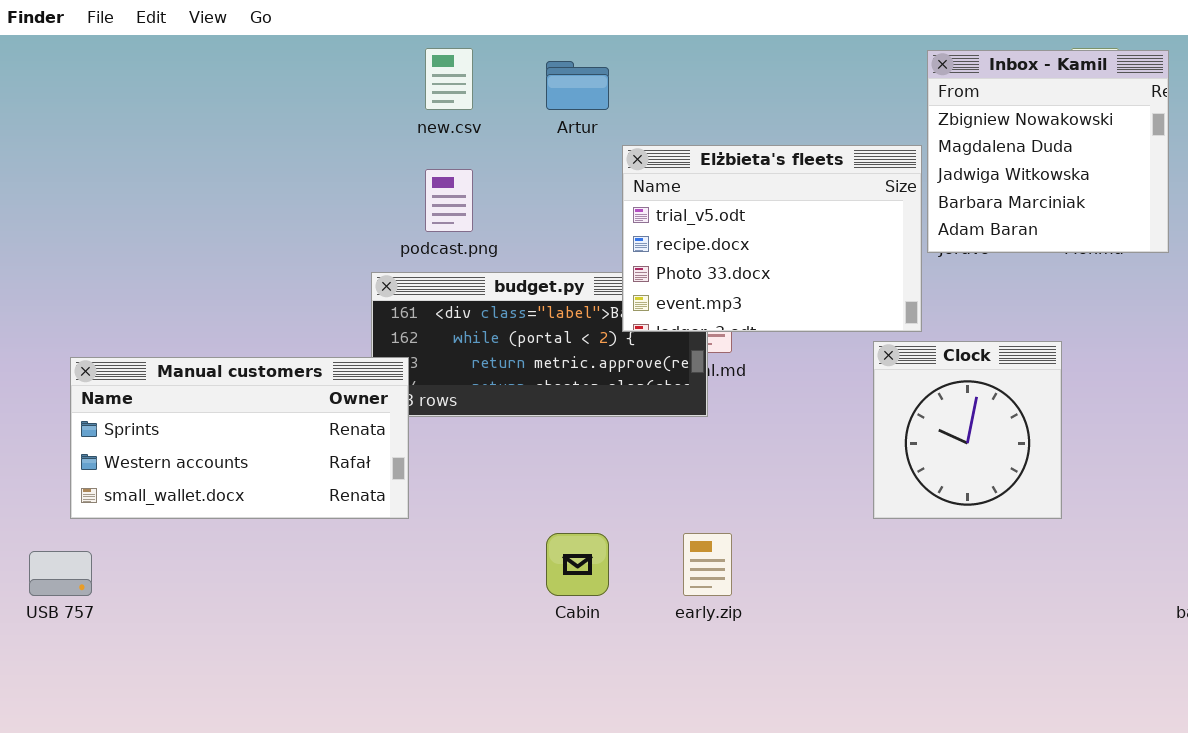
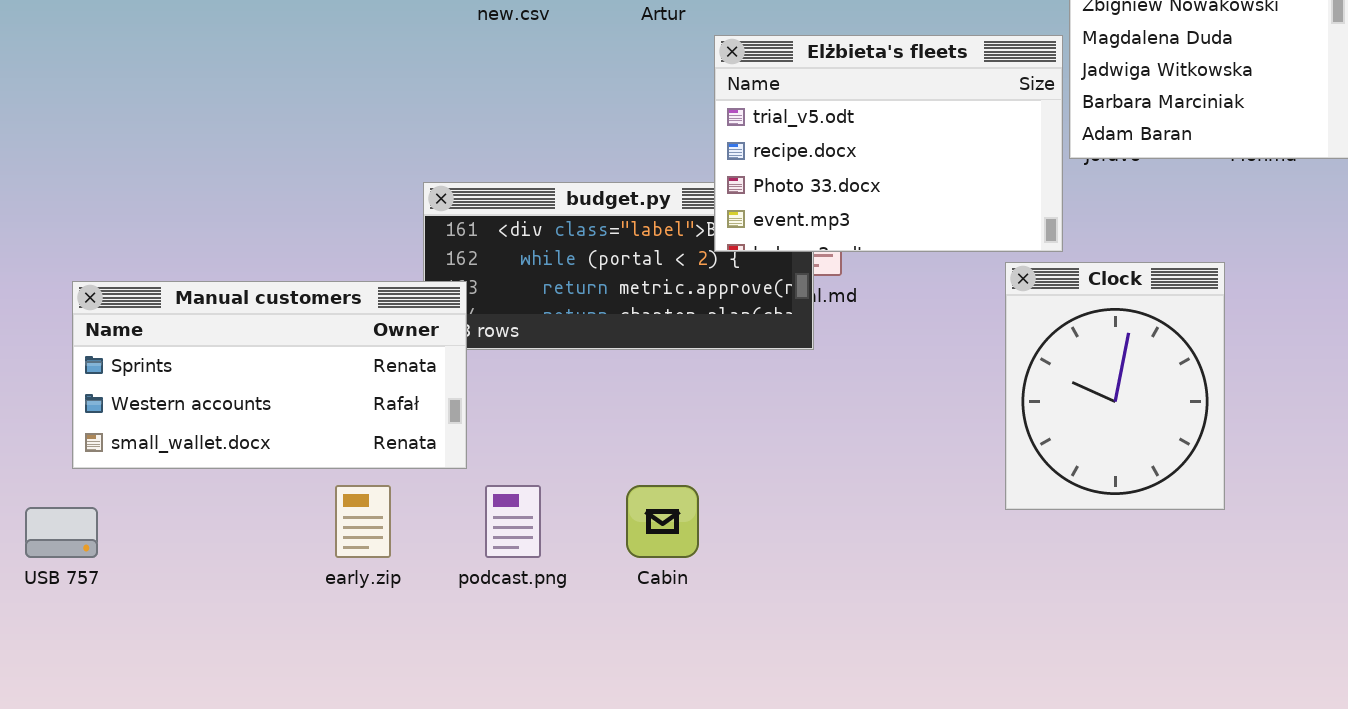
podcast.png: [425,169,473,232] -> [485,485,541,558], moved
Clock: [873,341,1062,519] -> [1005,262,1225,510], resized
early.zip: [683,533,732,596] -> [335,485,391,558], moved

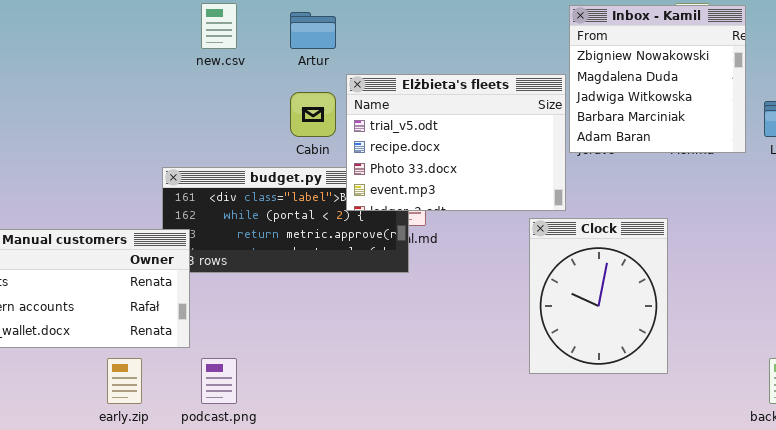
Cabin: [626,485,699,558] -> [290,92,336,137], moved

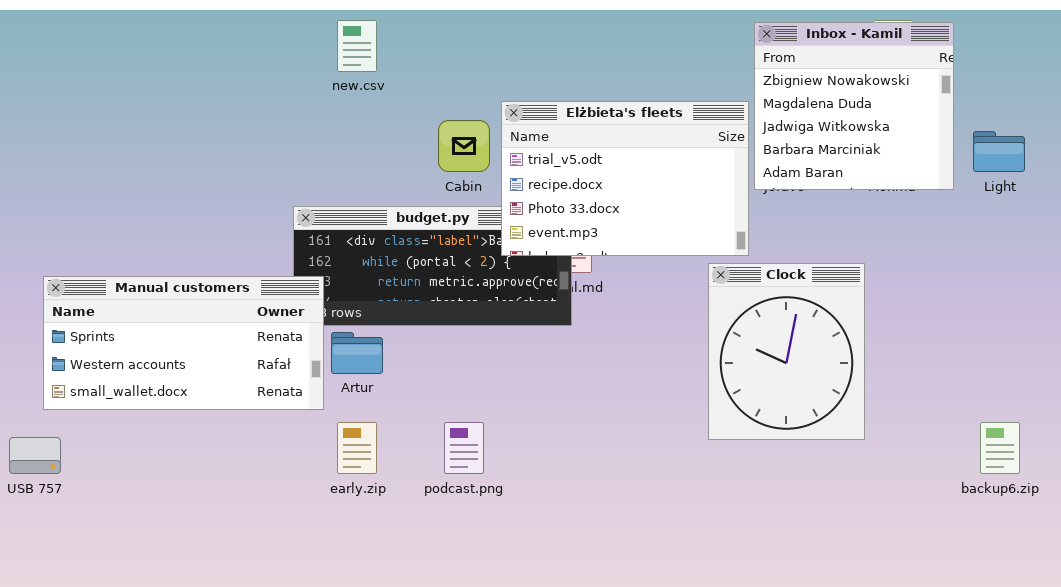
Artur: [290,12,336,49] -> [331,332,383,374], moved
early.zip: [107,358,142,404] -> [337,422,377,474], moved
podcast.png: [201,358,237,404] -> [444,422,484,474], moved

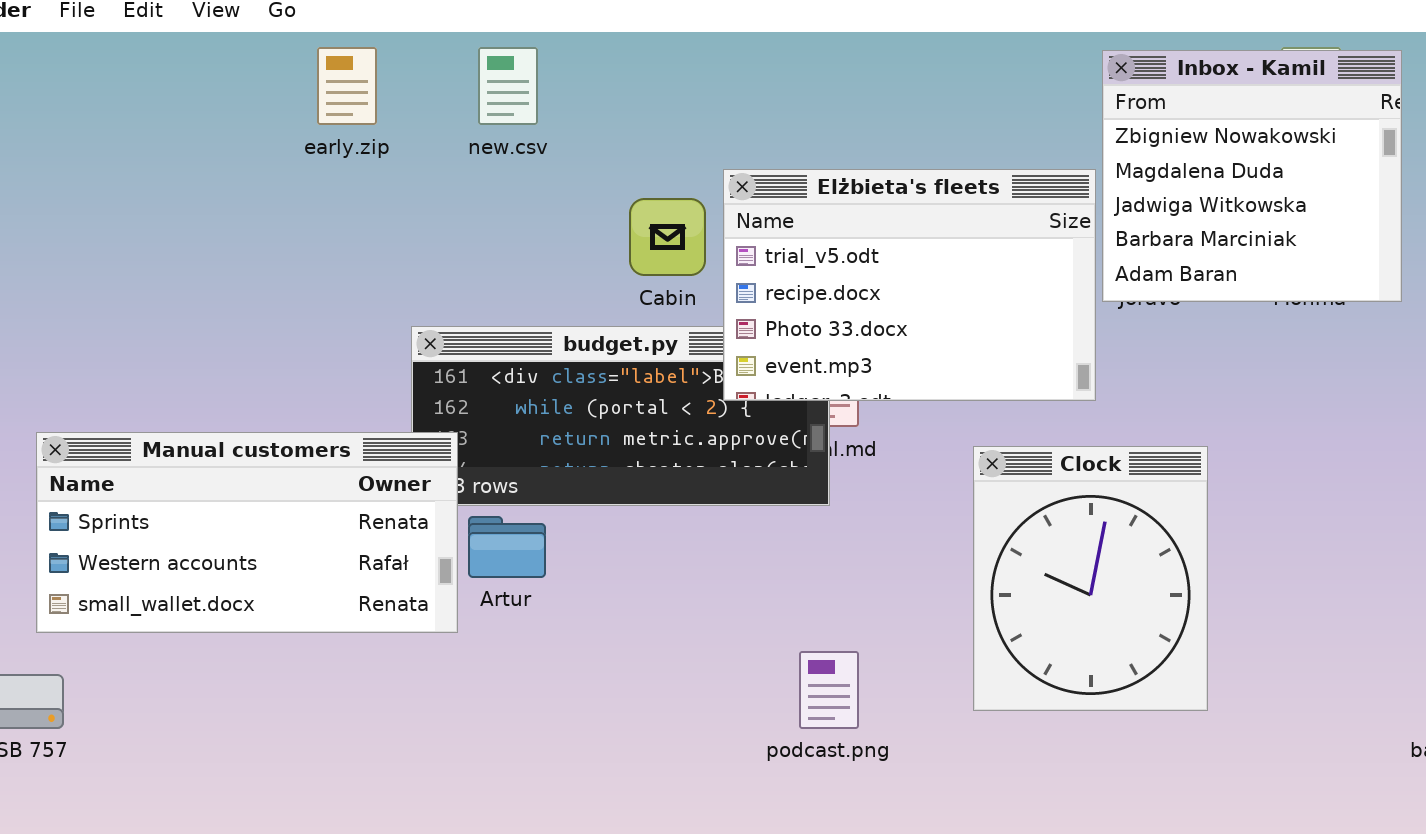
Clock: [708,263,865,440] -> [973,446,1208,711], moved
early.zip: [337,422,377,474] -> [317,47,377,125], moved
podcast.png: [444,422,484,474] -> [799,651,859,729], moved

